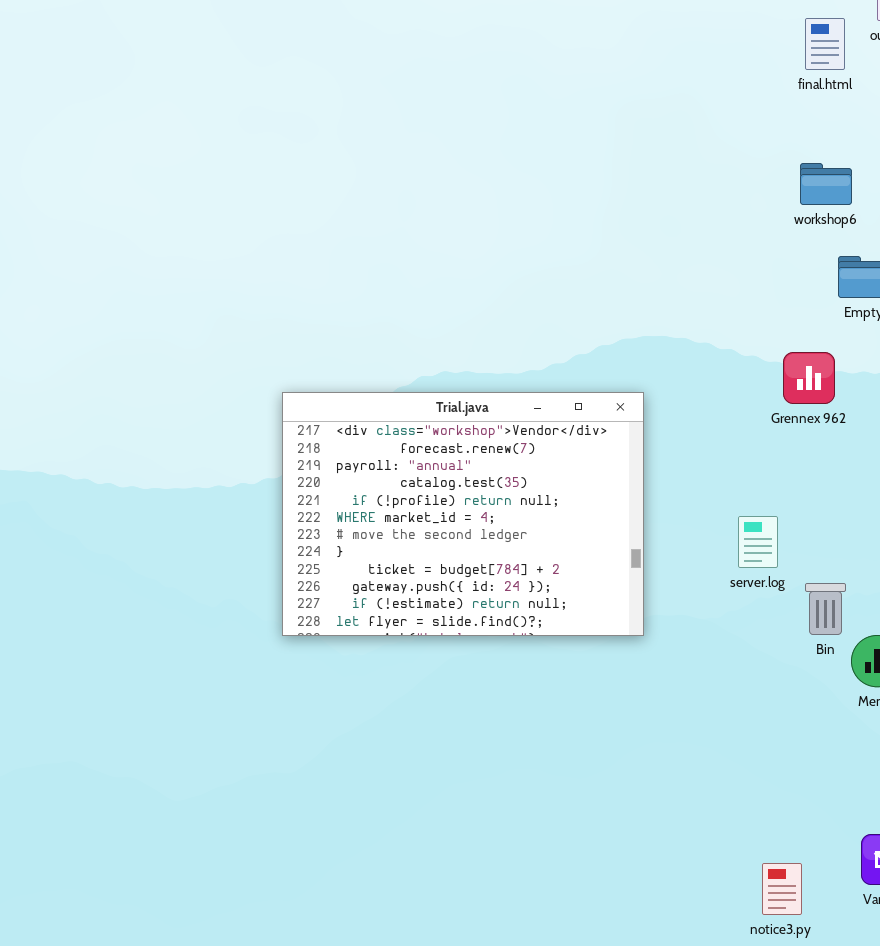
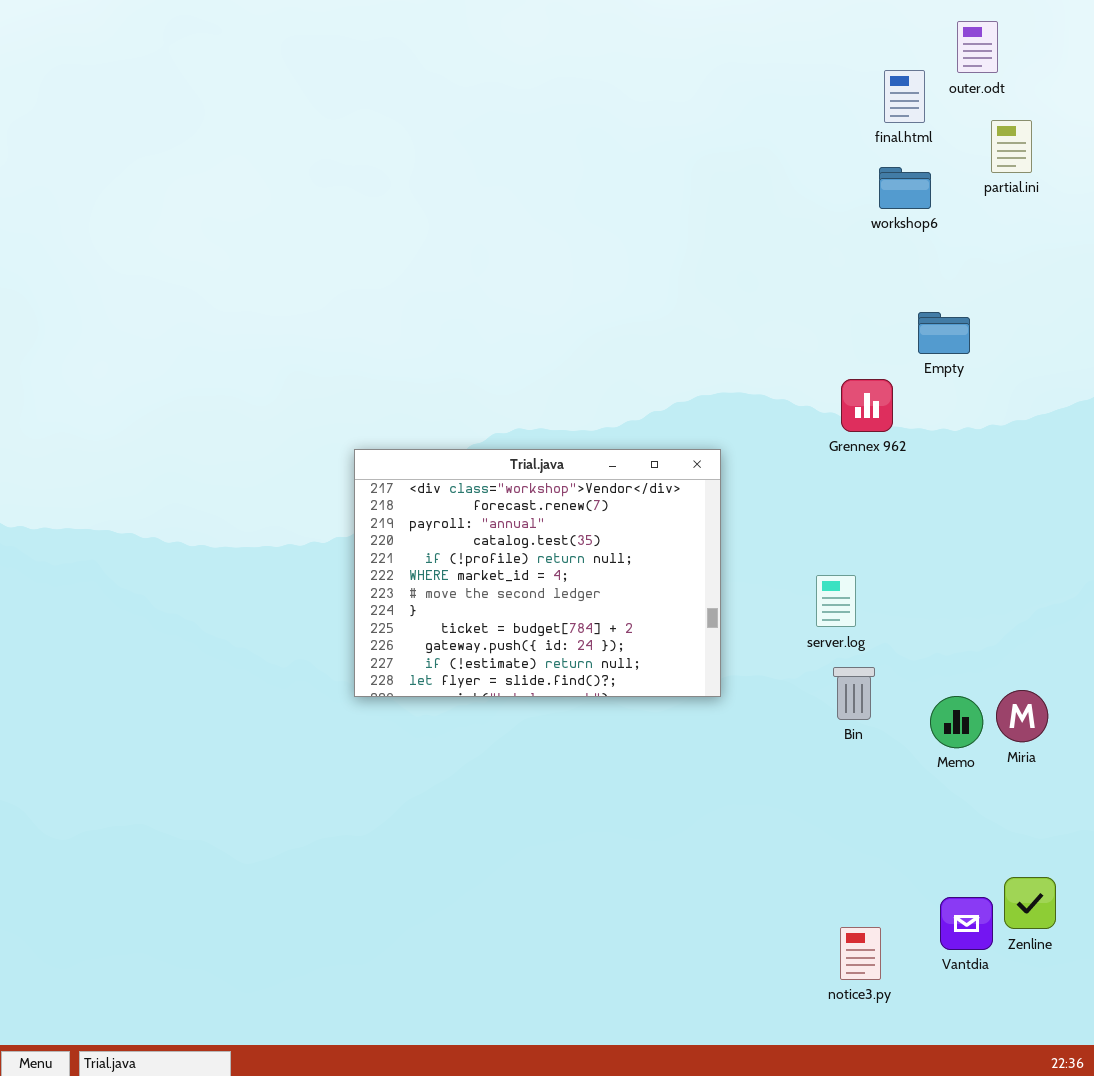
workshop6: [800,163,852,205] -> [879,167,931,209], moved
Grennex 962: [783,352,835,404] -> [841,379,893,432], moved
Bin: [805,583,846,635] -> [833,667,875,720], moved

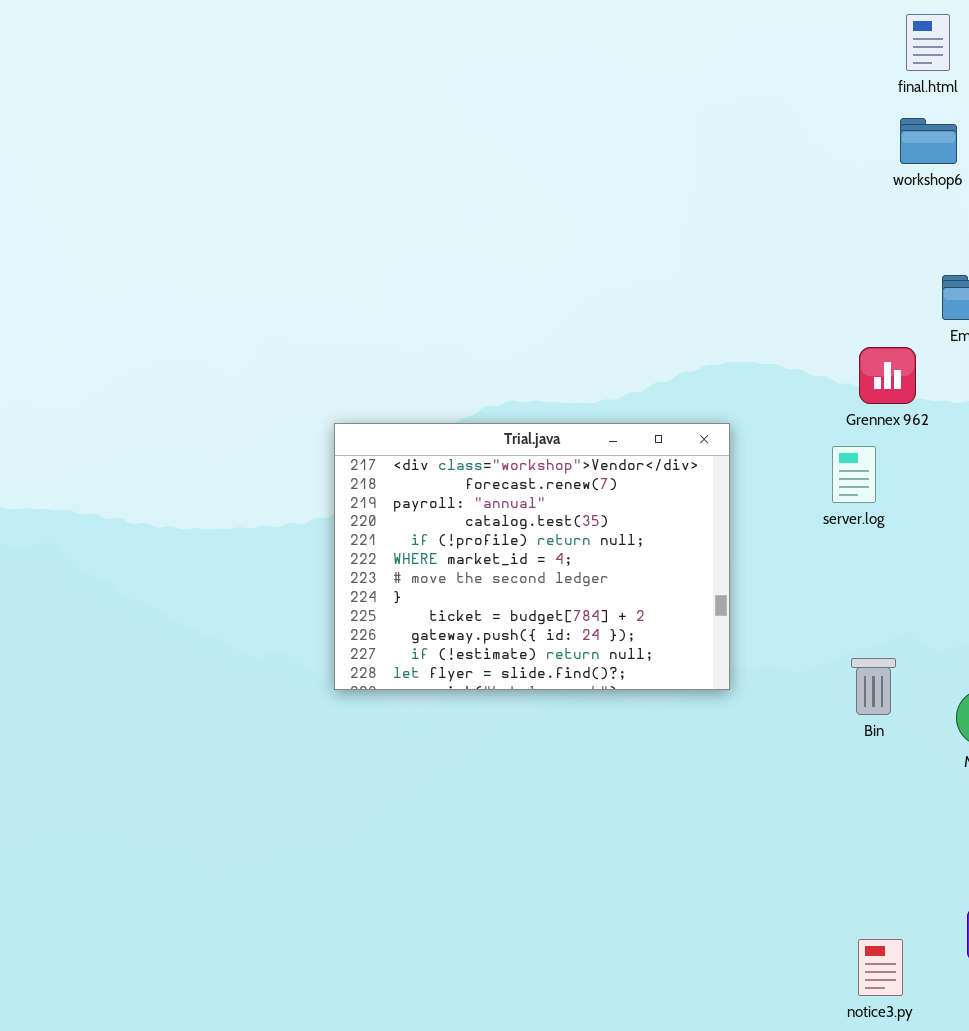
server.log: [816,575,856,627] -> [832,446,876,503], moved

